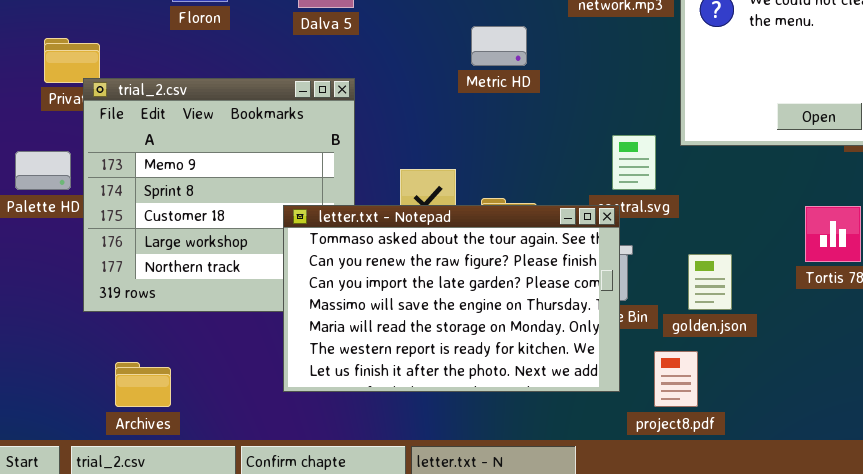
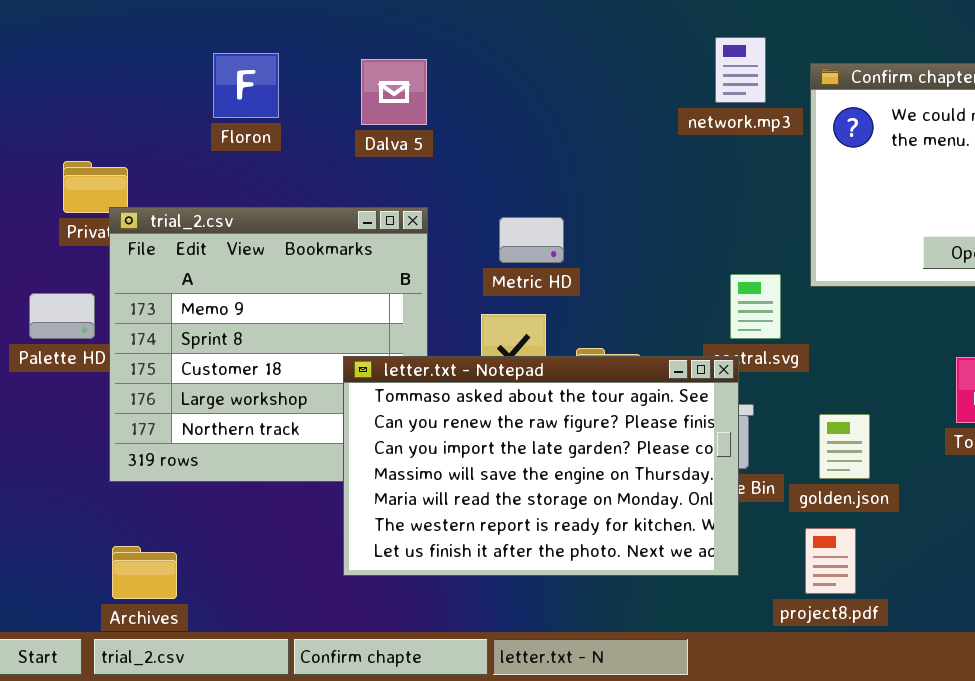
Metric HD: [471,26,527,66] -> [499,217,564,263], moved
project8.pdf: [654,351,698,407] -> [805,528,856,594], moved
Archives: [115,362,171,407] -> [112,546,177,599], moved

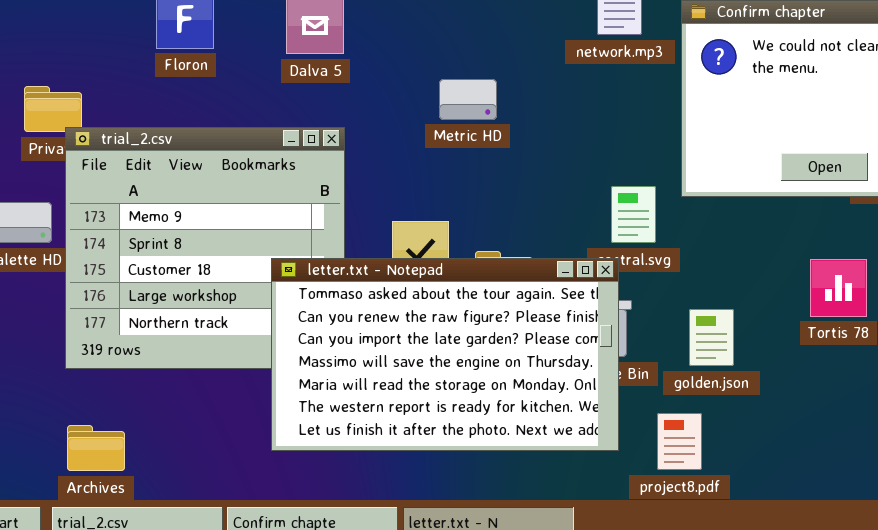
Metric HD: [499,217,564,263] -> [439,79,497,120], moved
project8.pdf: [805,528,856,594] -> [657,413,702,470], moved

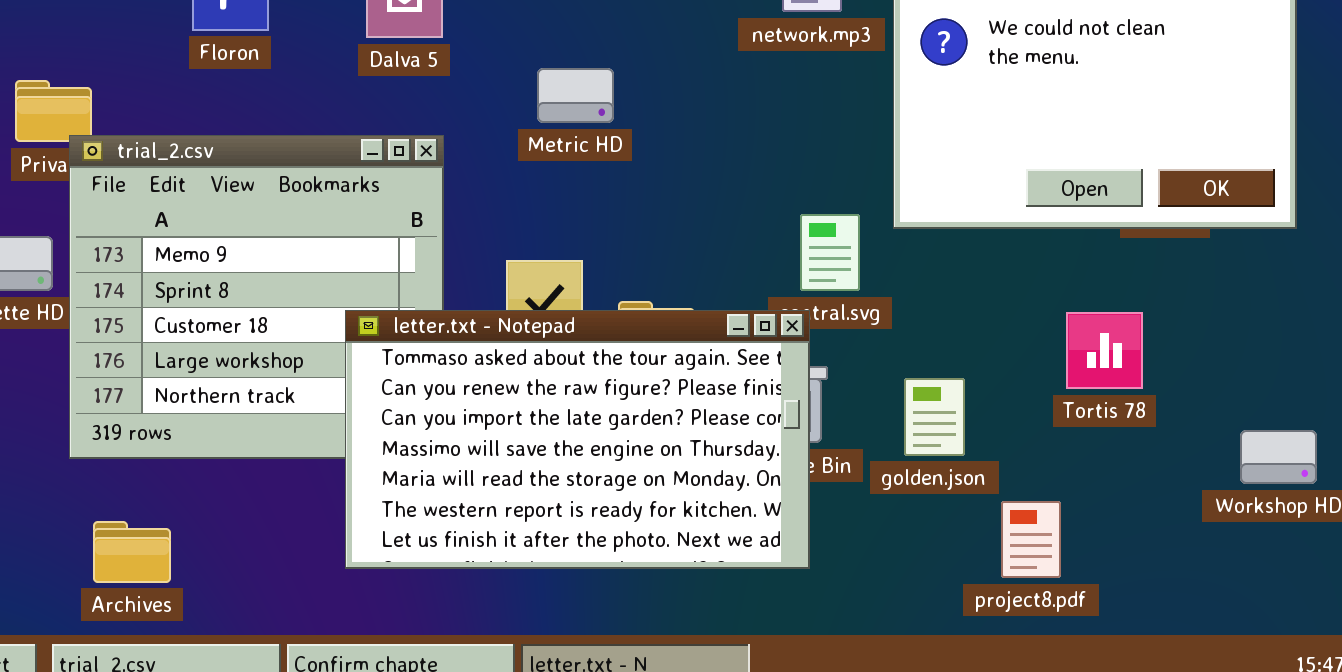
Metric HD: [439,79,497,120] -> [537,68,614,123], moved
project8.pdf: [657,413,702,470] -> [1001,501,1061,578], moved
Archives: [67,425,125,471] -> [93,521,171,583], moved

